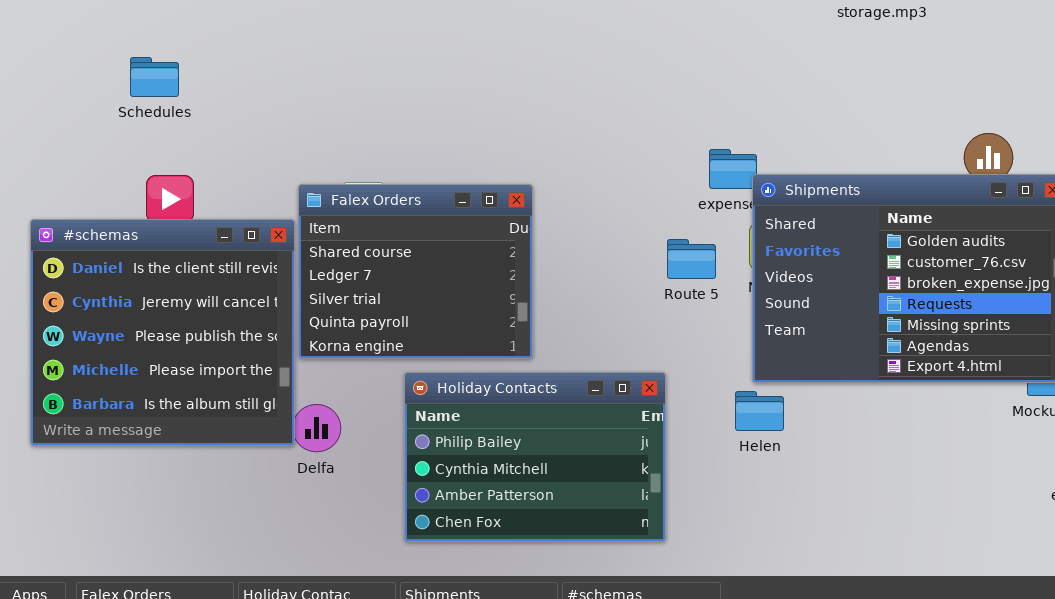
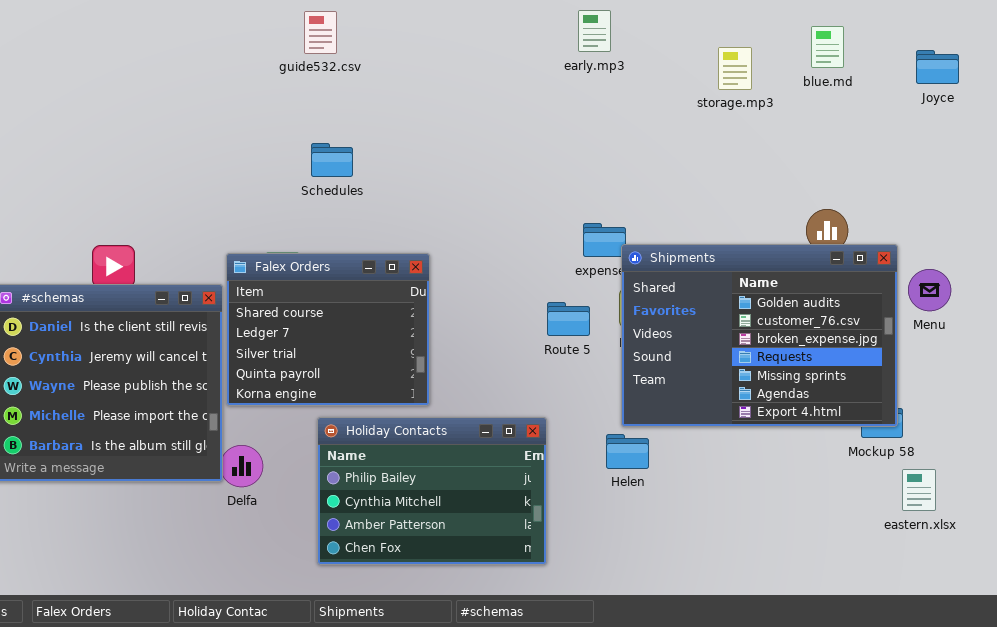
Schedules: [130,57,179,97] -> [311,143,353,177], moved

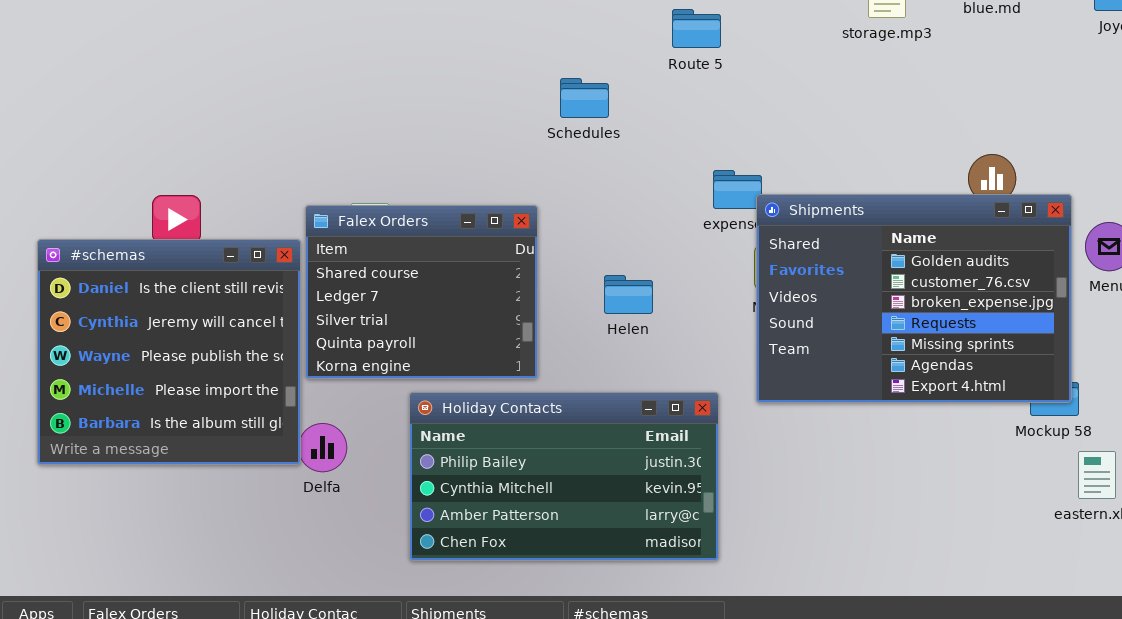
Schedules: [311,143,353,177] -> [560,78,609,118], moved
Route 5: [547,302,590,336] -> [672,9,721,48], moved
Holiday Contacts: [317,417,547,565] -> [409,392,719,561], resized
Helen: [606,434,649,469] -> [604,275,653,314], moved

